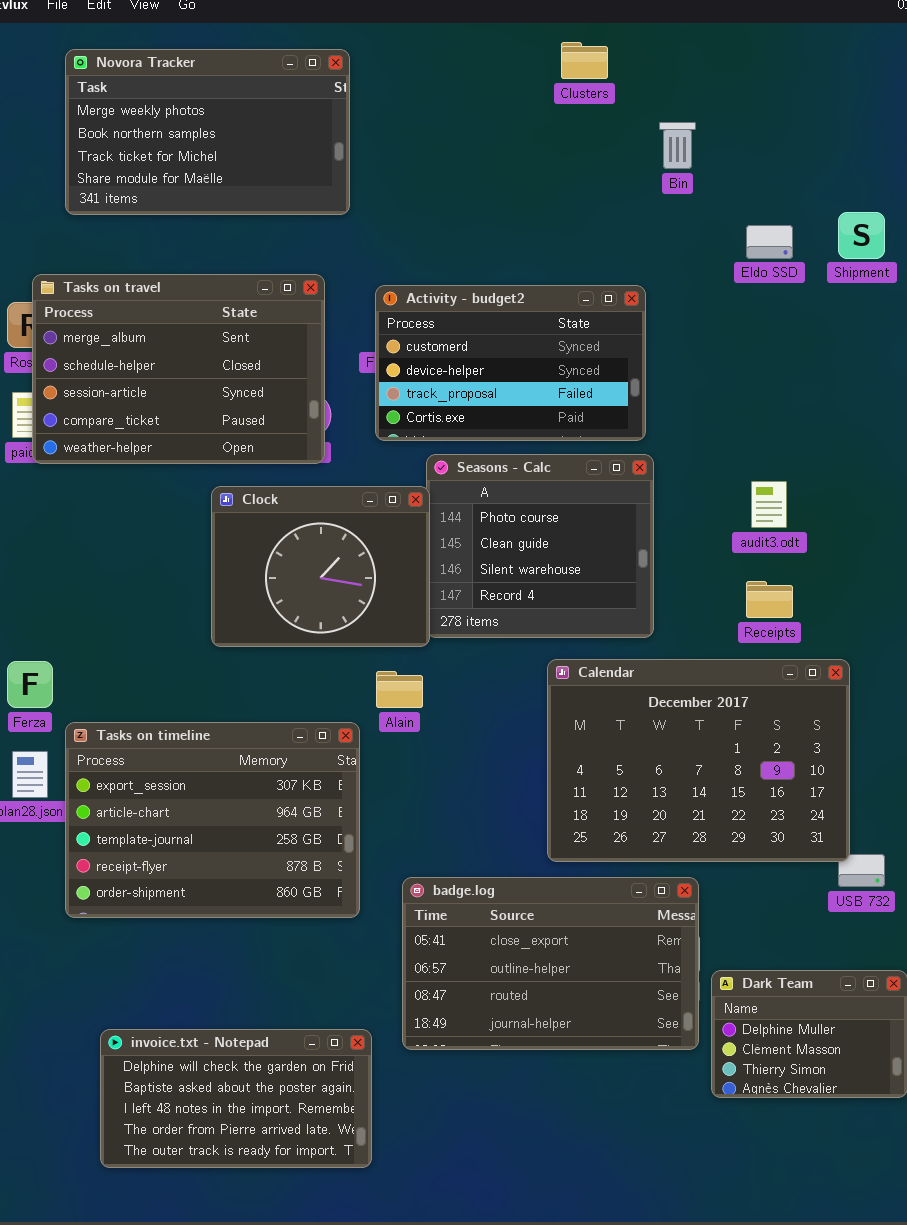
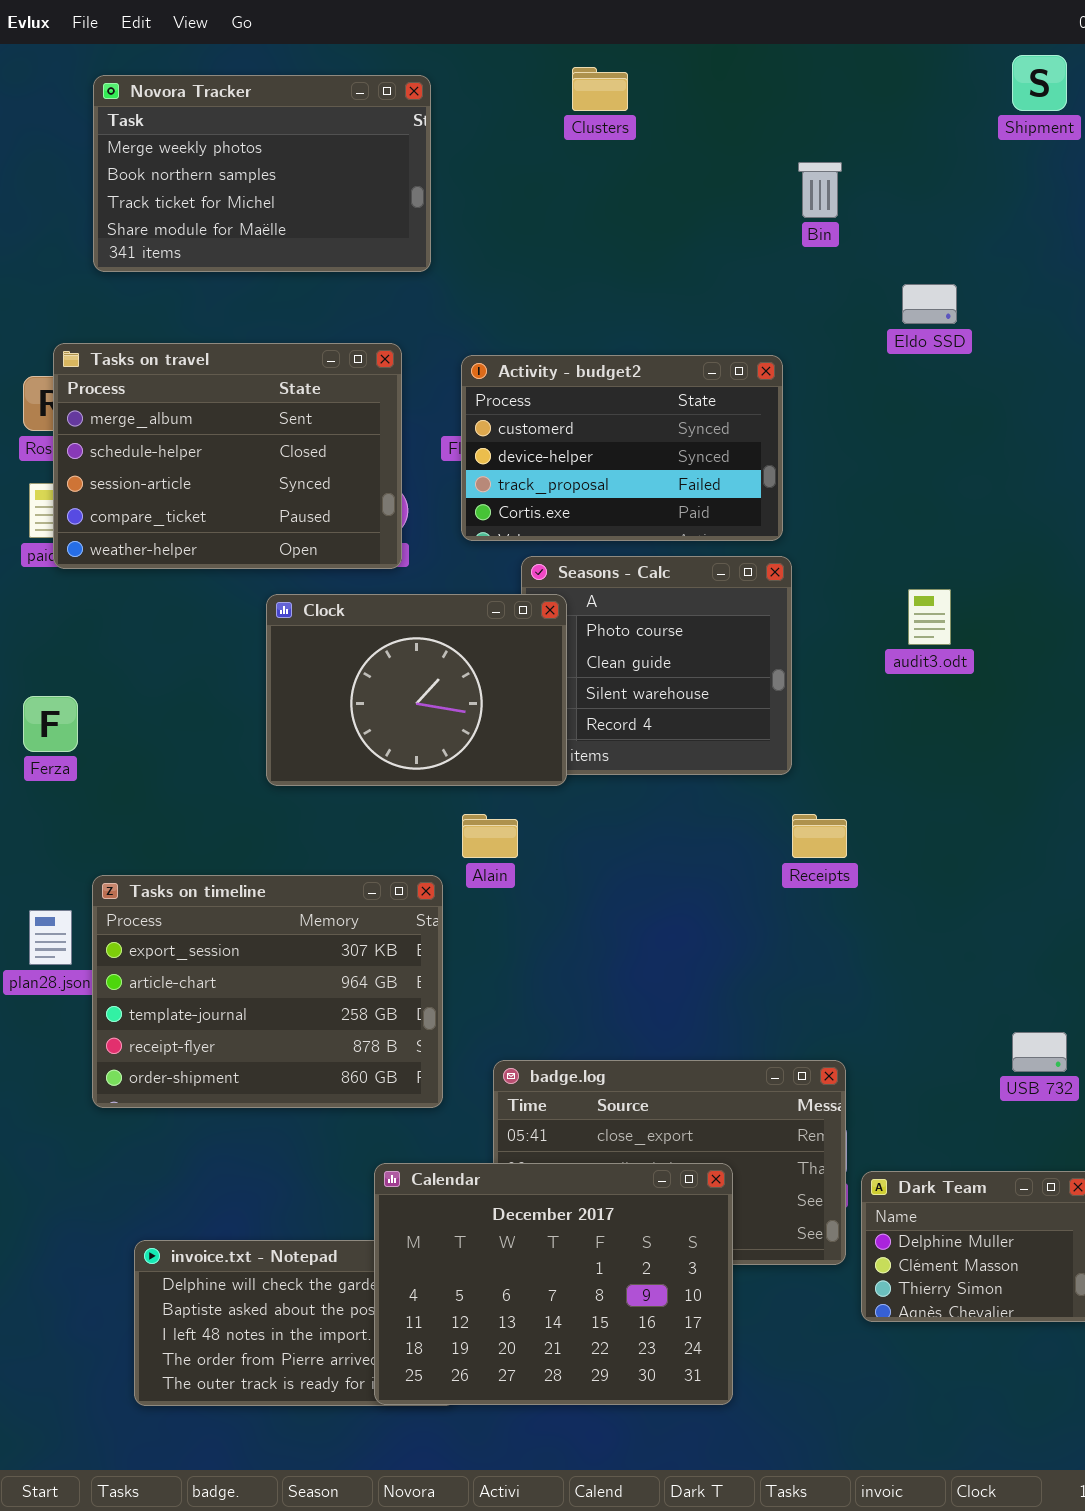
Clusters: [561,42,608,79] -> [572,67,628,111], moved
Shipment: [838,212,885,259] -> [1012,55,1067,111], moved
Clock: [211,486,430,647] -> [266,594,567,786], resized
Receipts: [746,581,793,618] -> [792,814,847,858], moved
Calendar: [547,659,850,862] -> [374,1163,733,1405], moved
Ferza: [7,661,53,708] -> [23,696,78,752], moved

